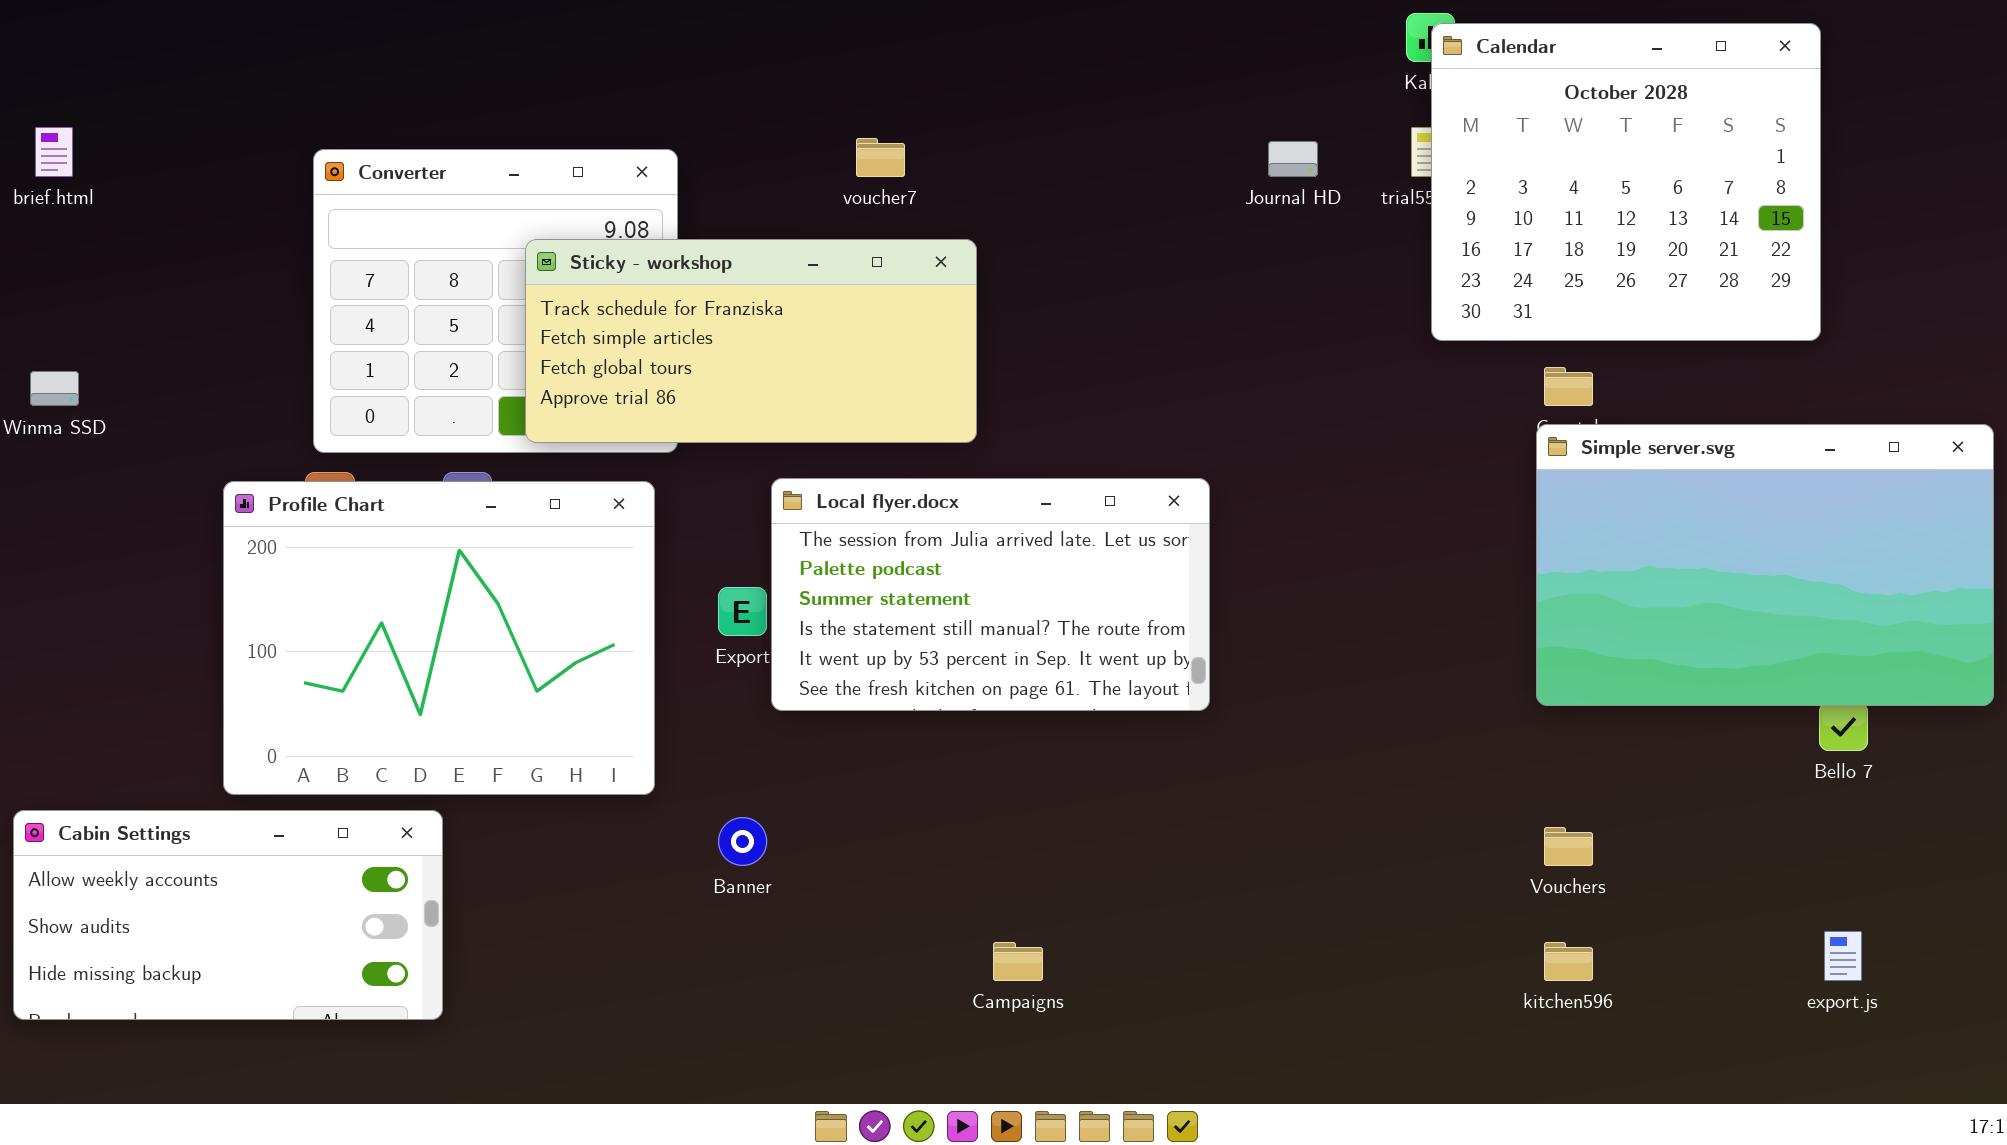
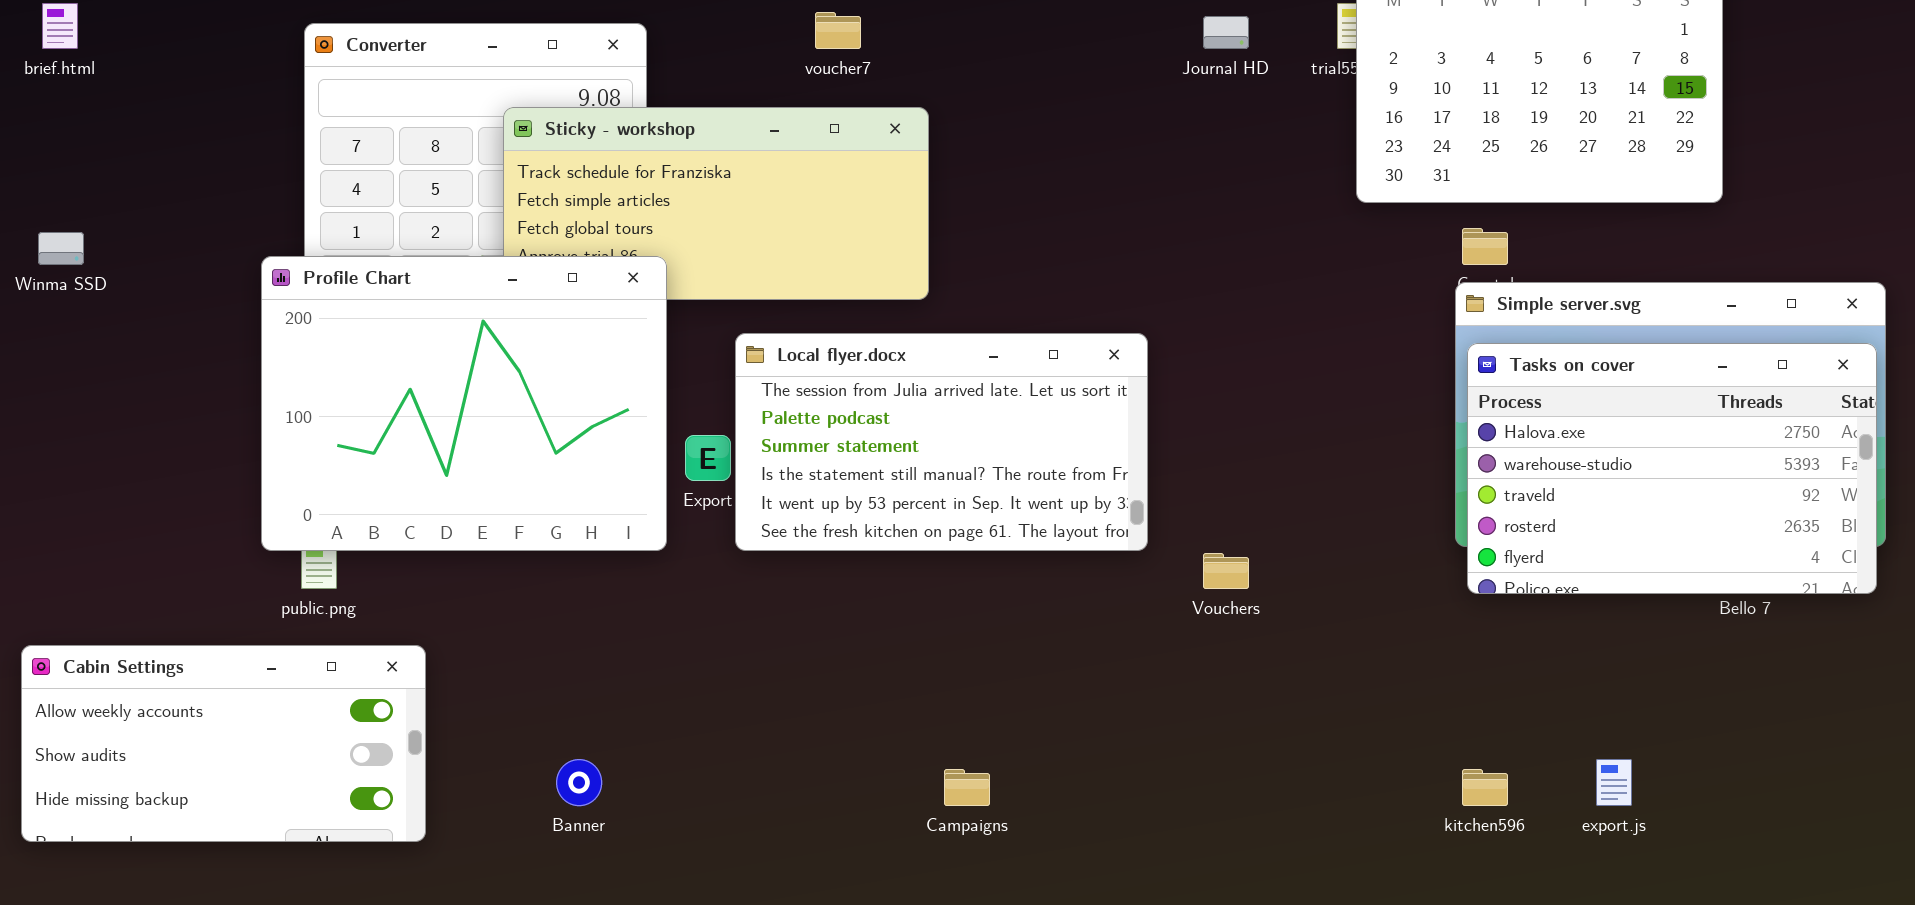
Profile Chart: [223,481,655,795] -> [261,256,667,551], moved
Tasks on cover: none -> [1467,343,1877,594], opened
Banner: [718,817,767,866] -> [556,759,602,806], moved
Vouchers: [1544,827,1593,866] -> [1203,553,1249,589], moved
export.js: [1824,931,1862,981] -> [1596,759,1632,806], moved

